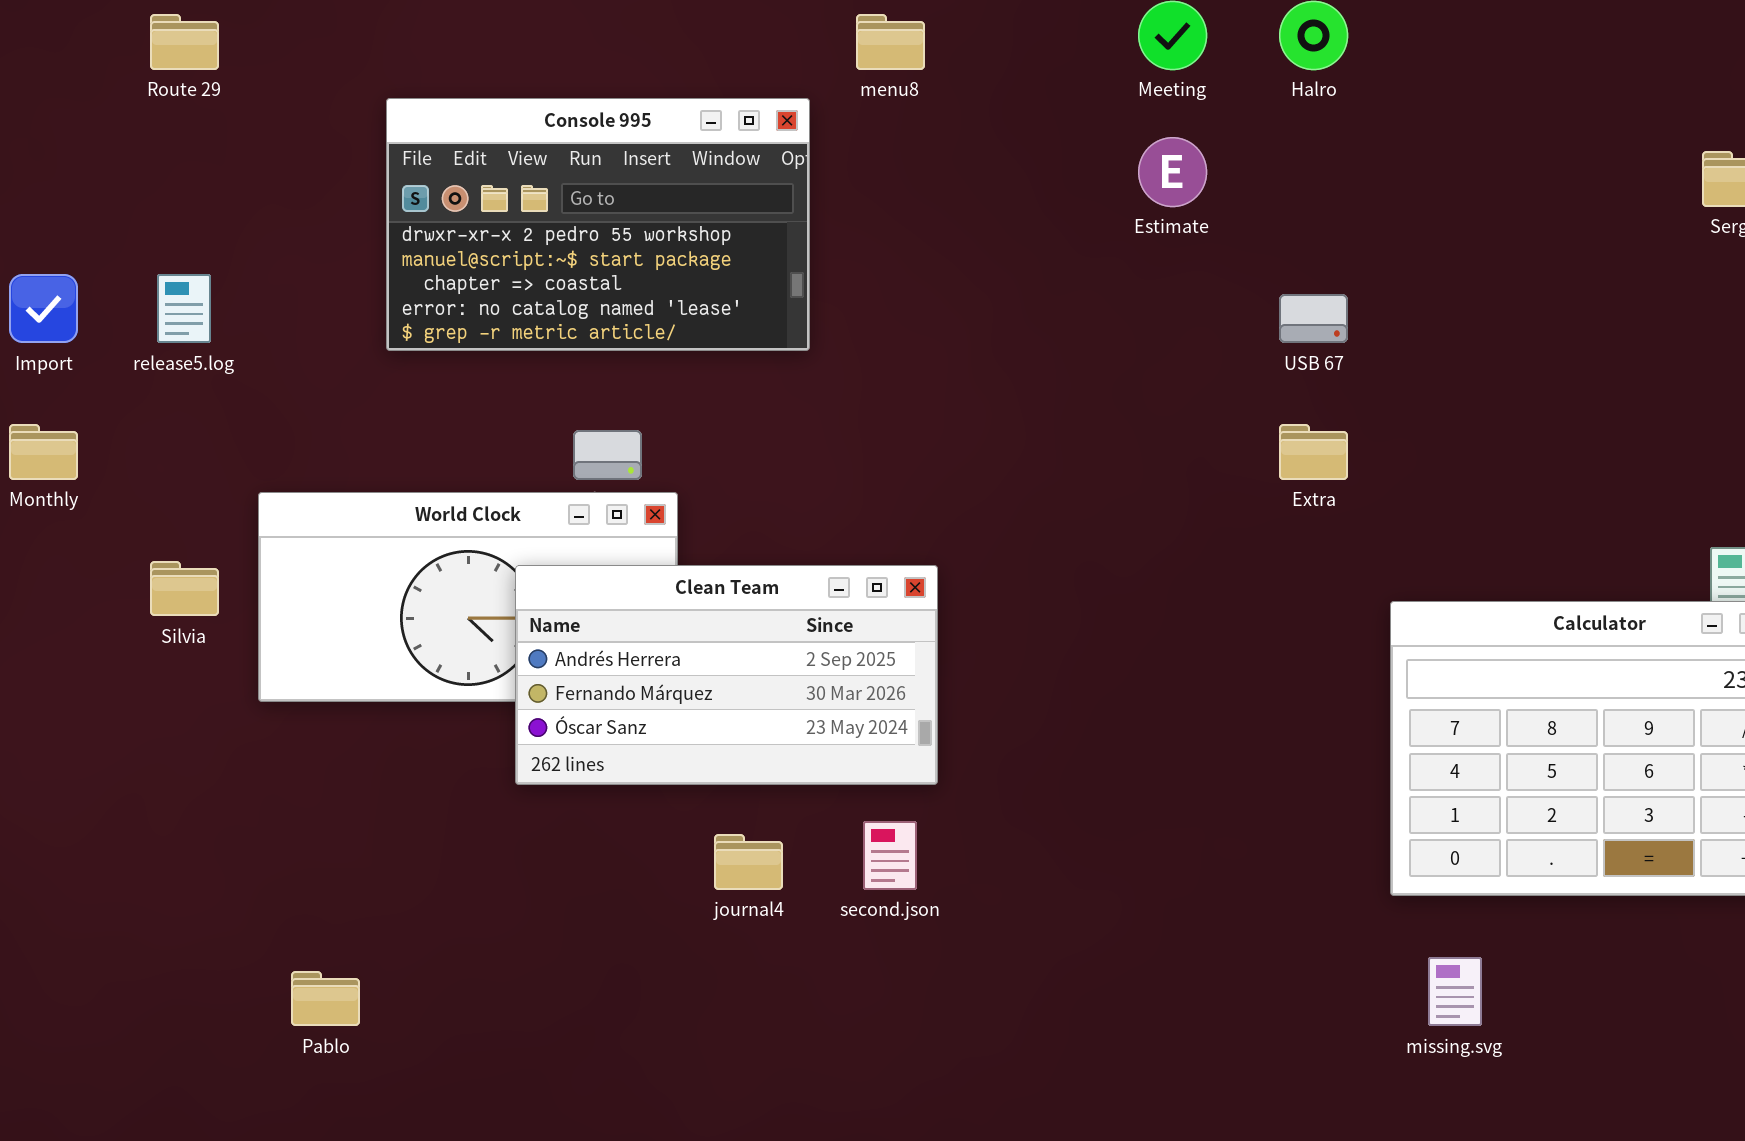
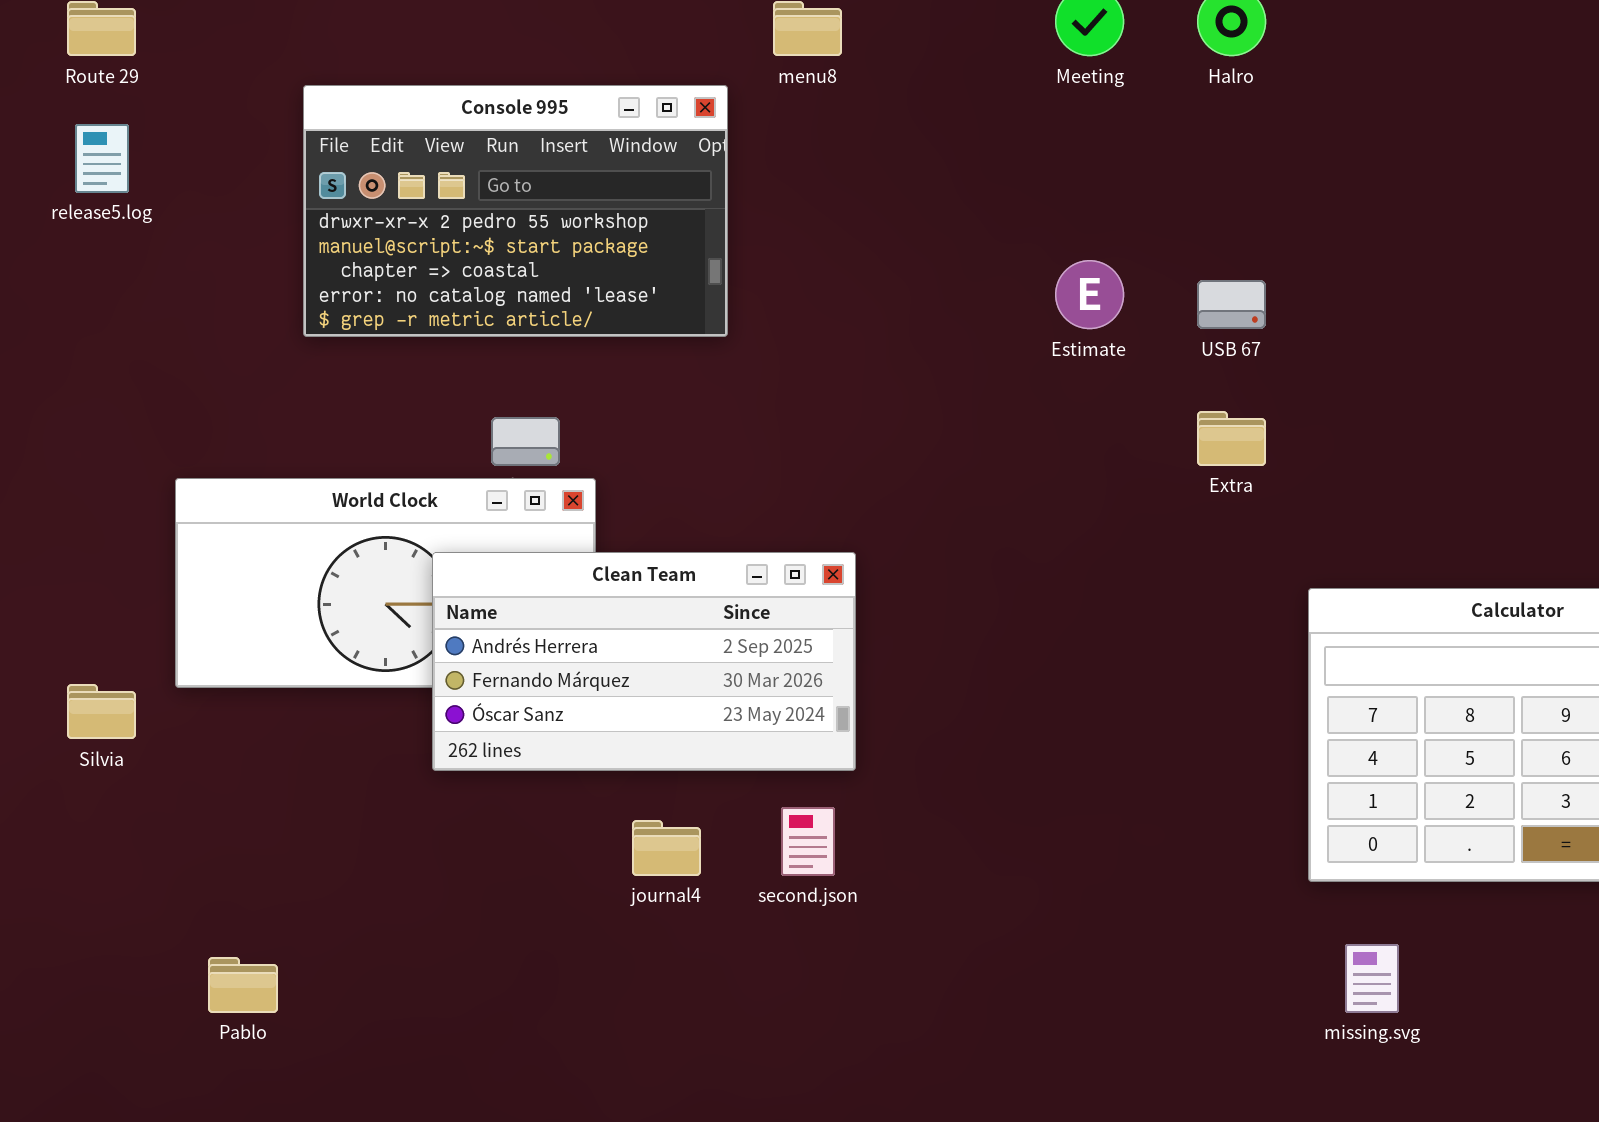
Estimate: [1138,137,1207,207] -> [1055,260,1124,329], moved
release5.log: [157,274,211,343] -> [75,124,129,193], moved
Silvia: [150,561,219,616] -> [67,684,136,739], moved

